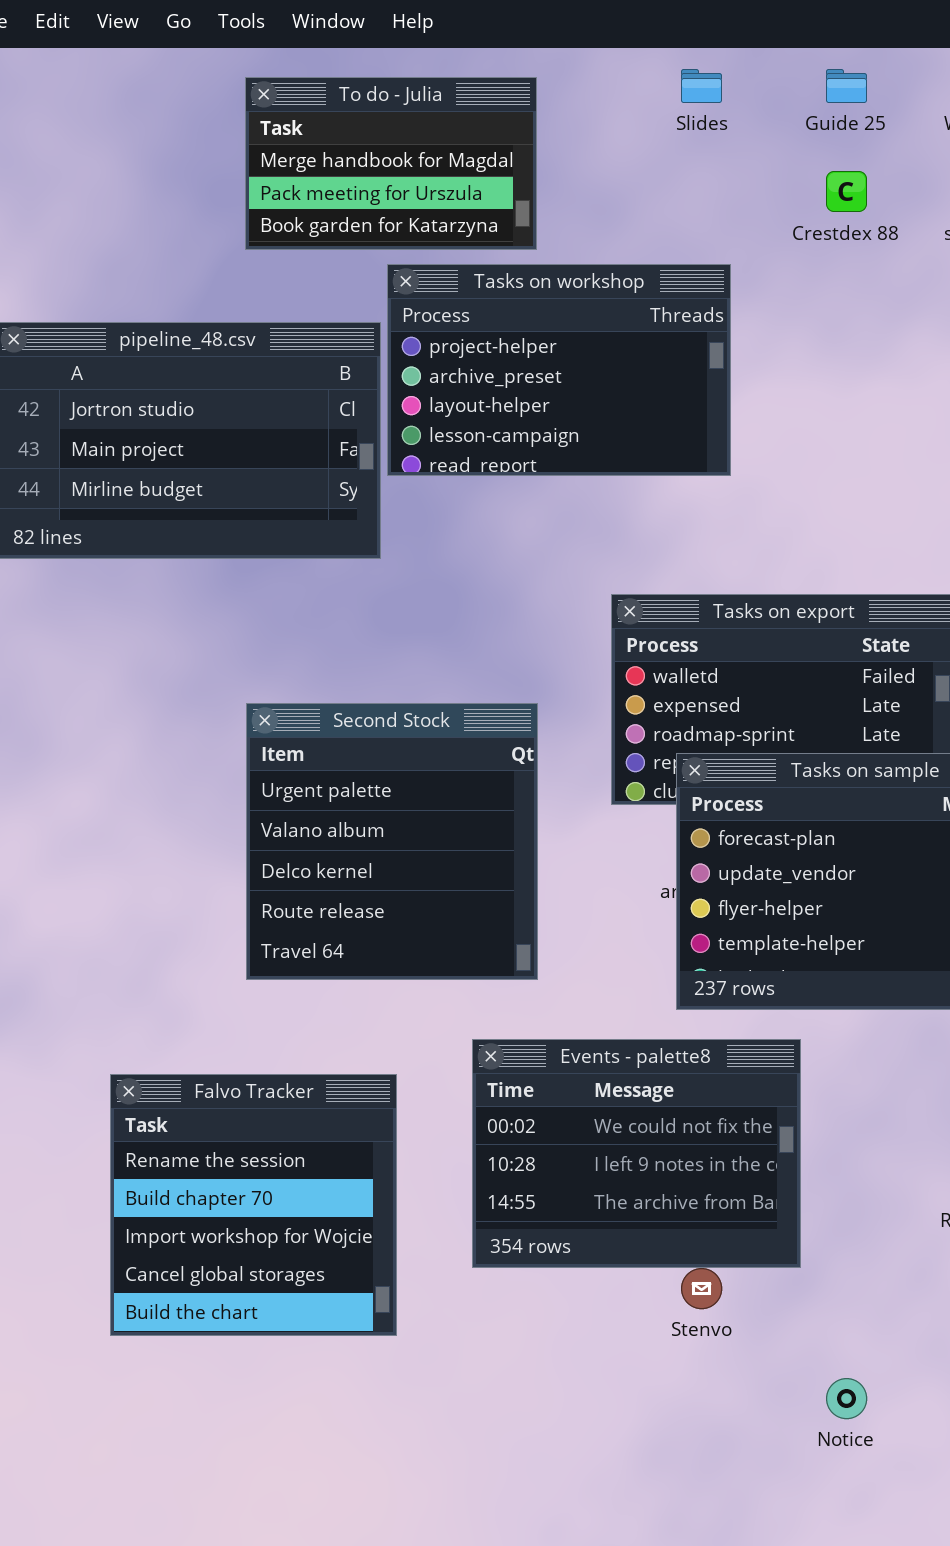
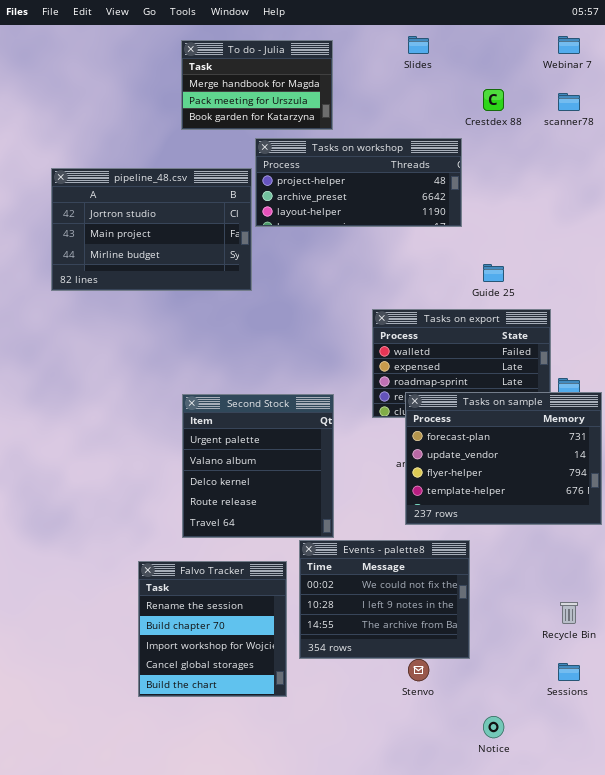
Guide 25: [826,69,867,103] -> [483,264,504,282], moved
Tasks on workshop: [387,264,731,476] -> [255,138,462,227], resized
Second Stock: [246,703,538,980] -> [182,394,334,538], moved
Falvo Tracker: [110,1074,397,1336] -> [138,561,287,697], moved

